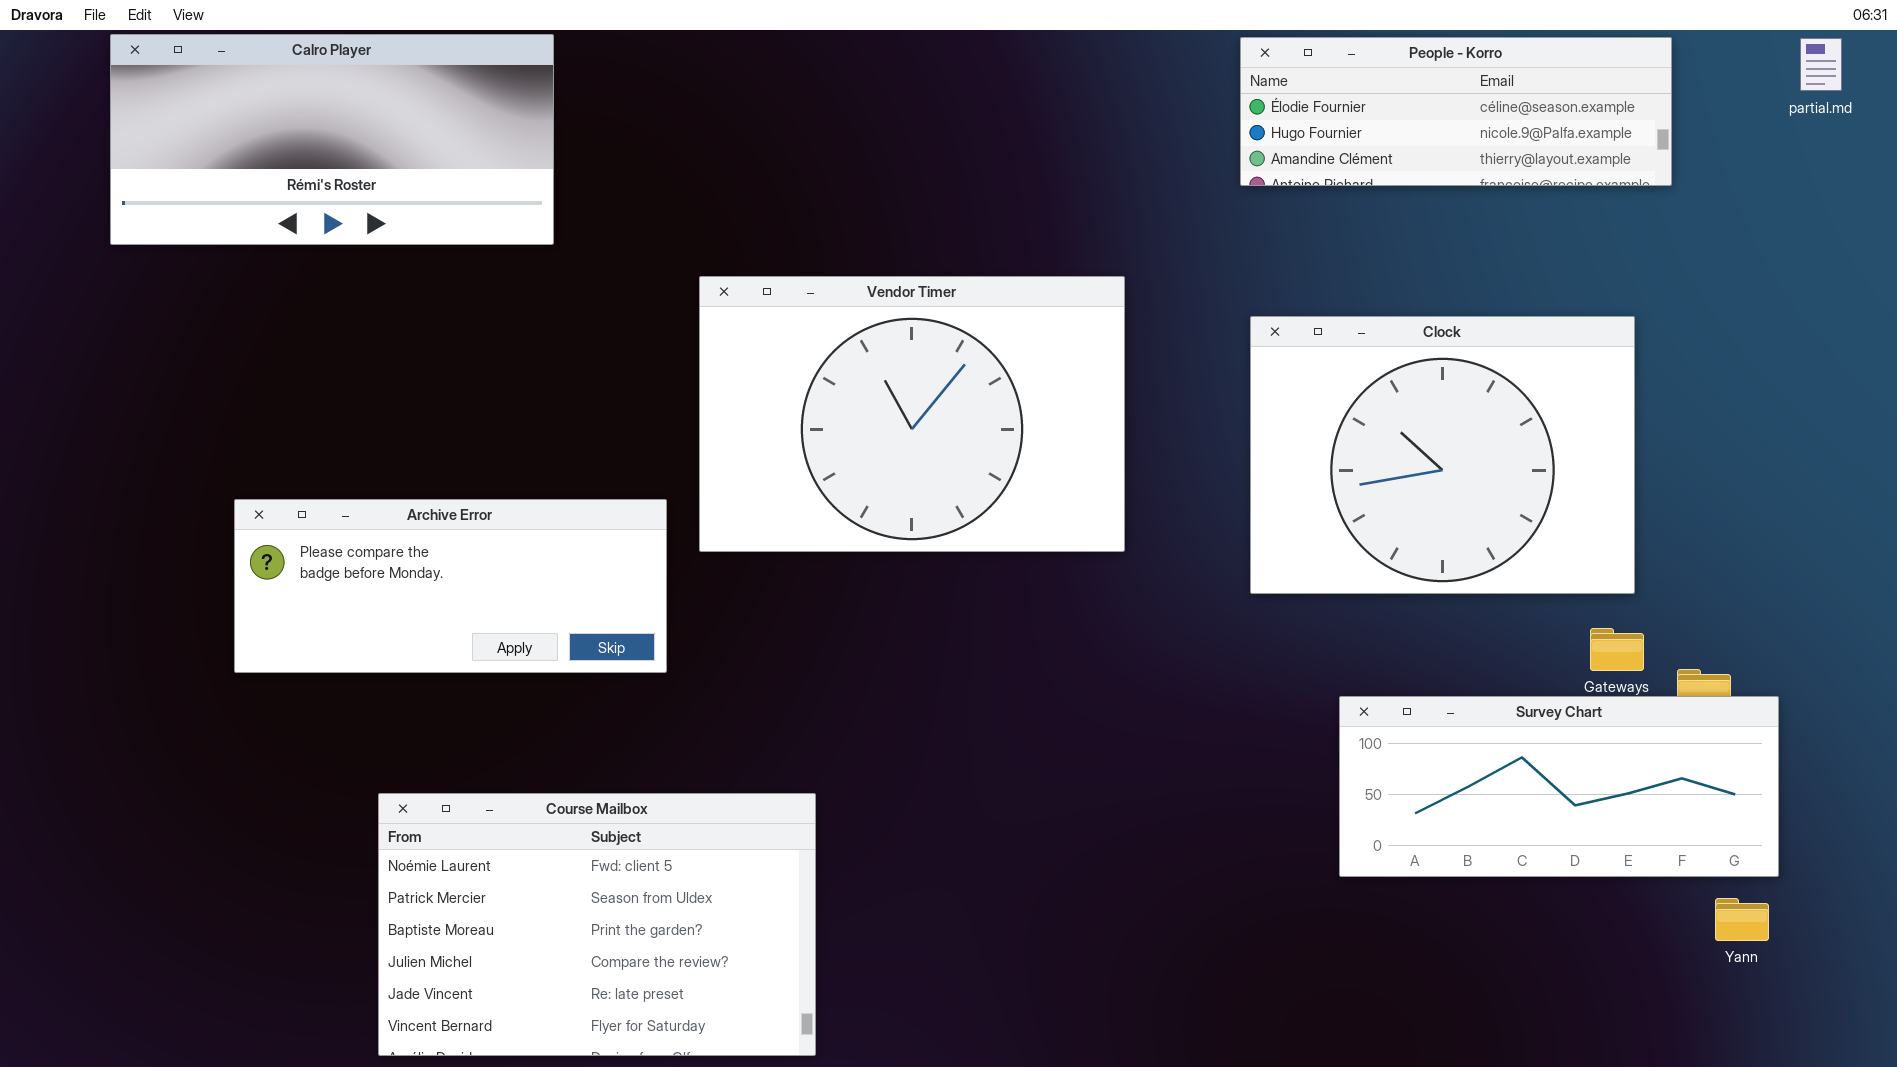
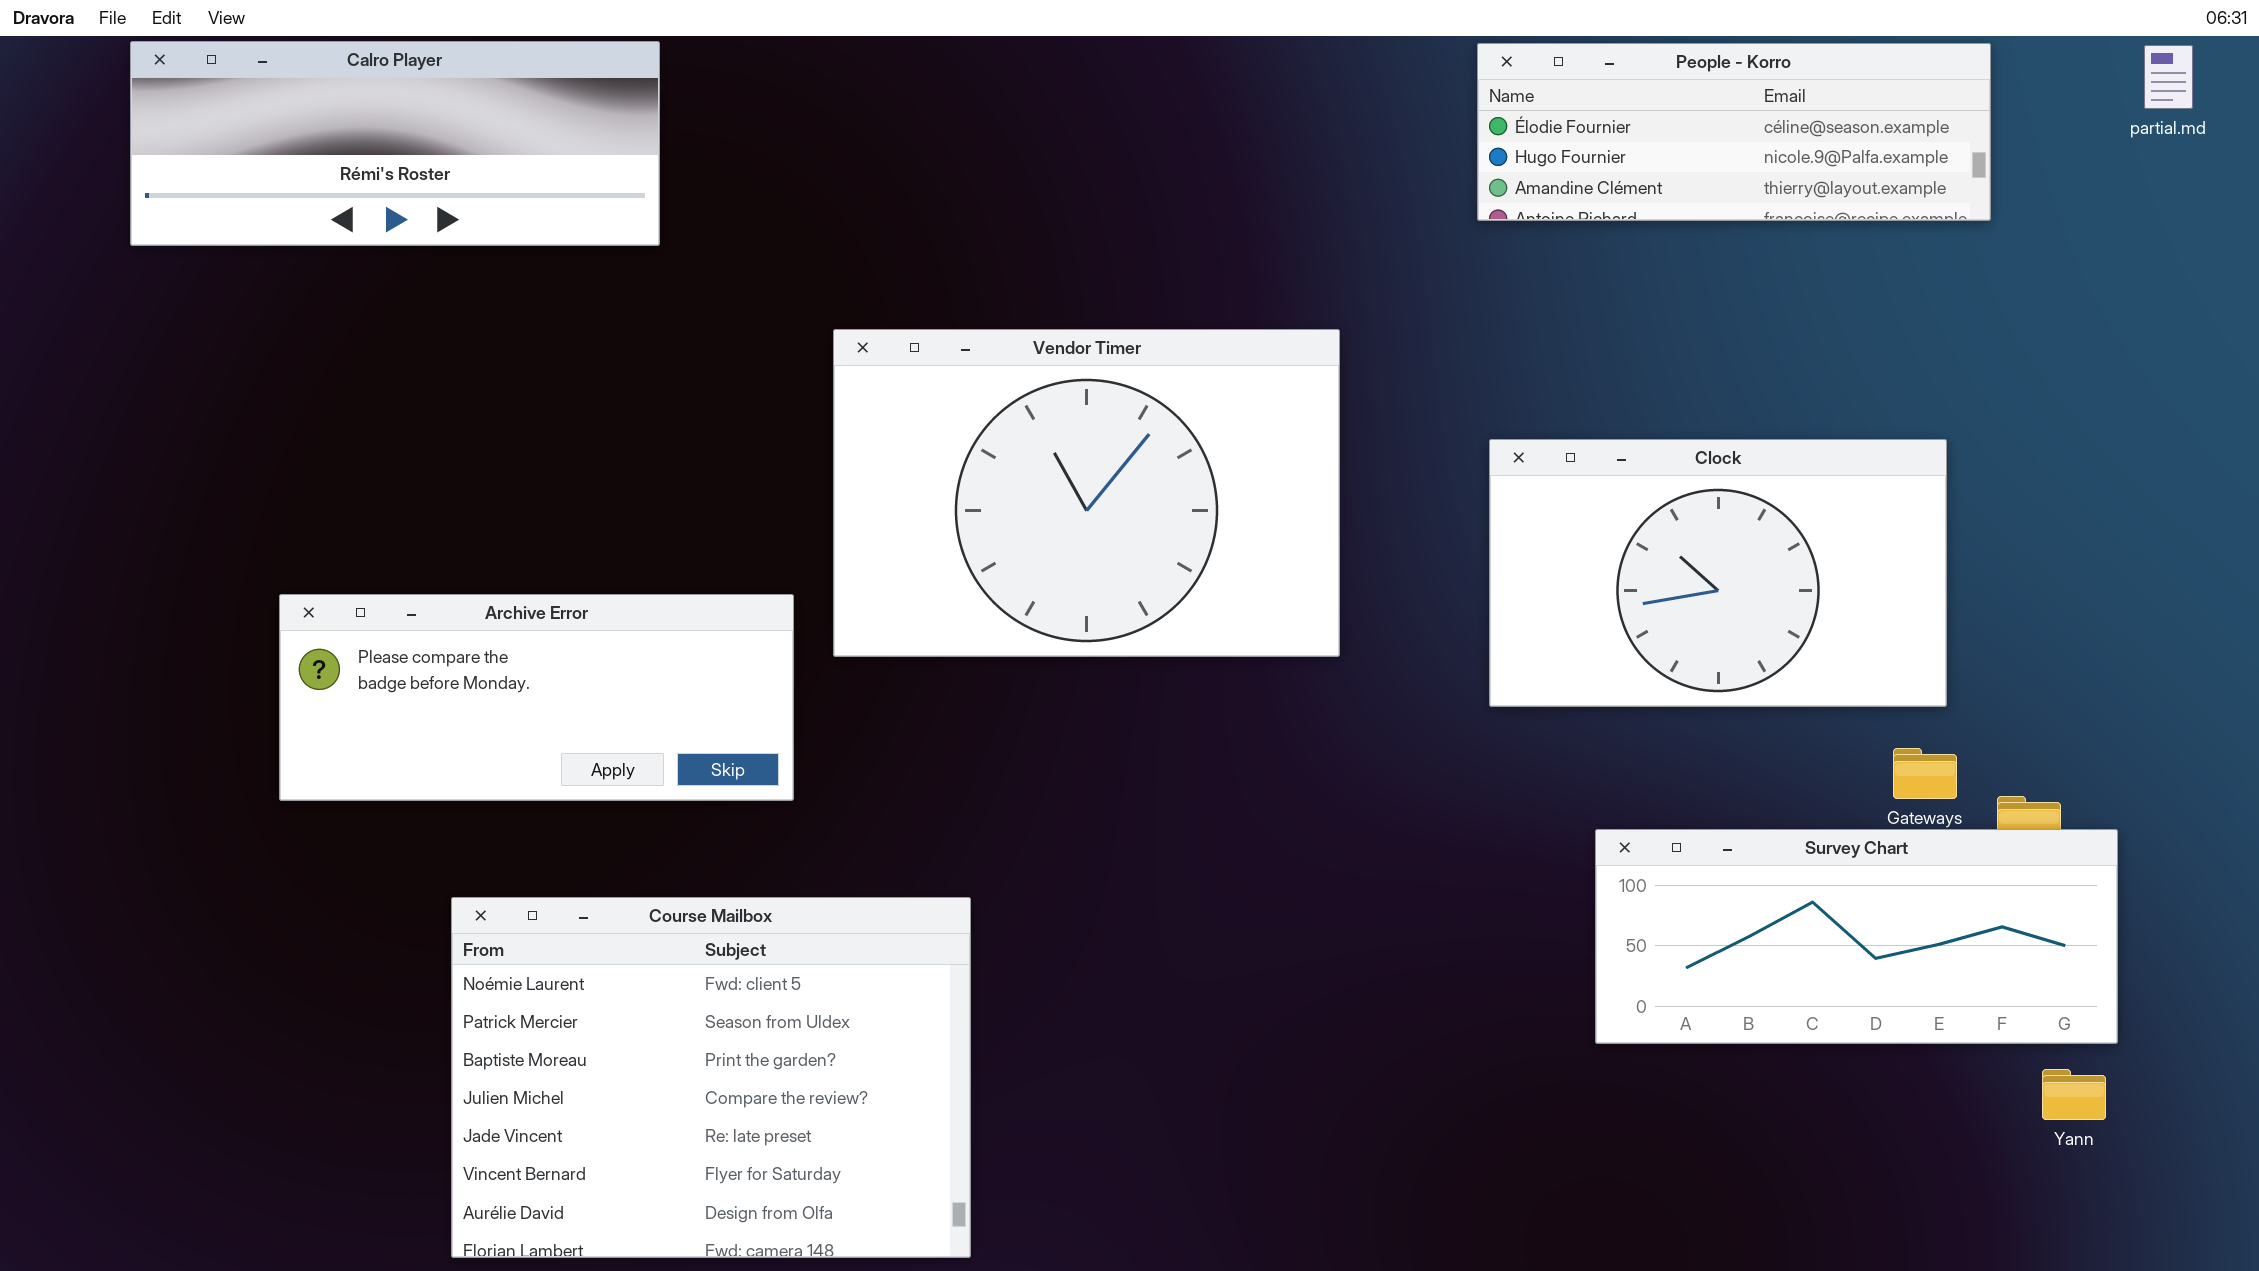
Calro Player: [110,34,554,245] -> [130,41,660,246], resized
Clock: [1250,316,1635,594] -> [1489,439,1947,707], resized
Course Mailbox: [378,793,816,1056] -> [451,897,971,1258], resized

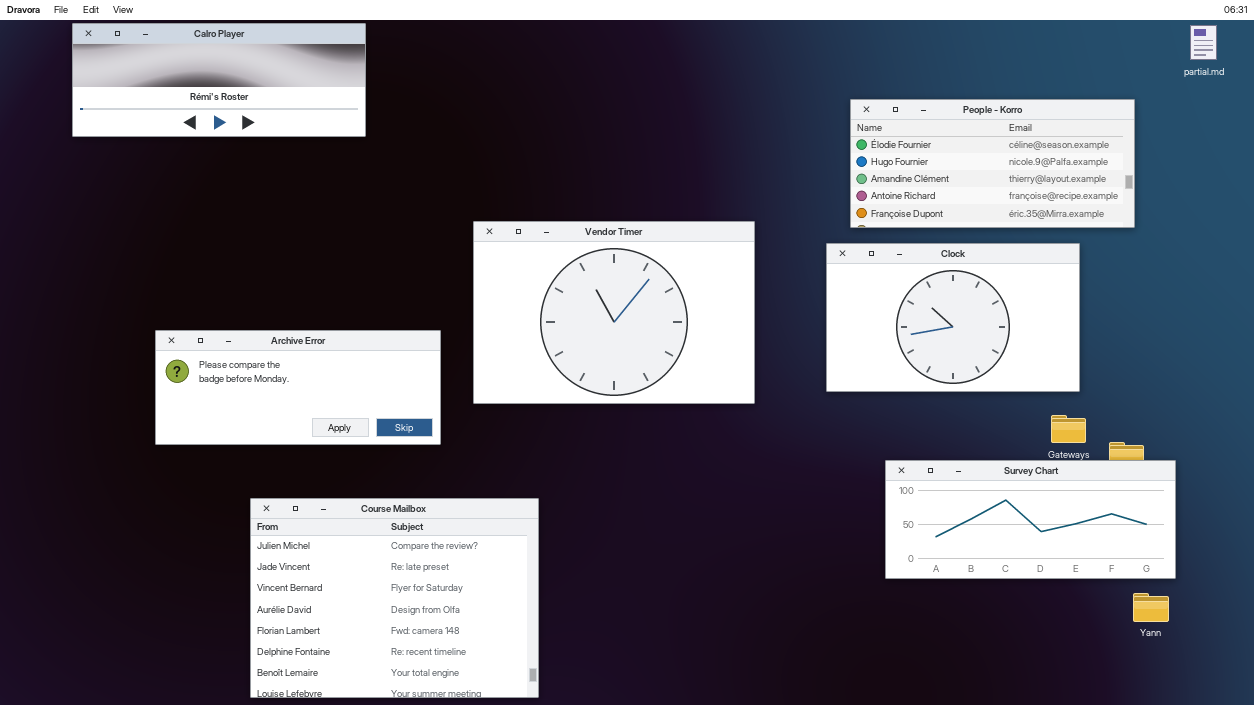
People - Korro: [1477,43,1991,221] -> [850,99,1135,228], moved, resized
Vendor Timer: [833,329,1340,657] -> [473,221,755,404], moved
Course Mailbox: [451,897,971,1258] -> [250,498,539,698], scrolled down 3 rows

